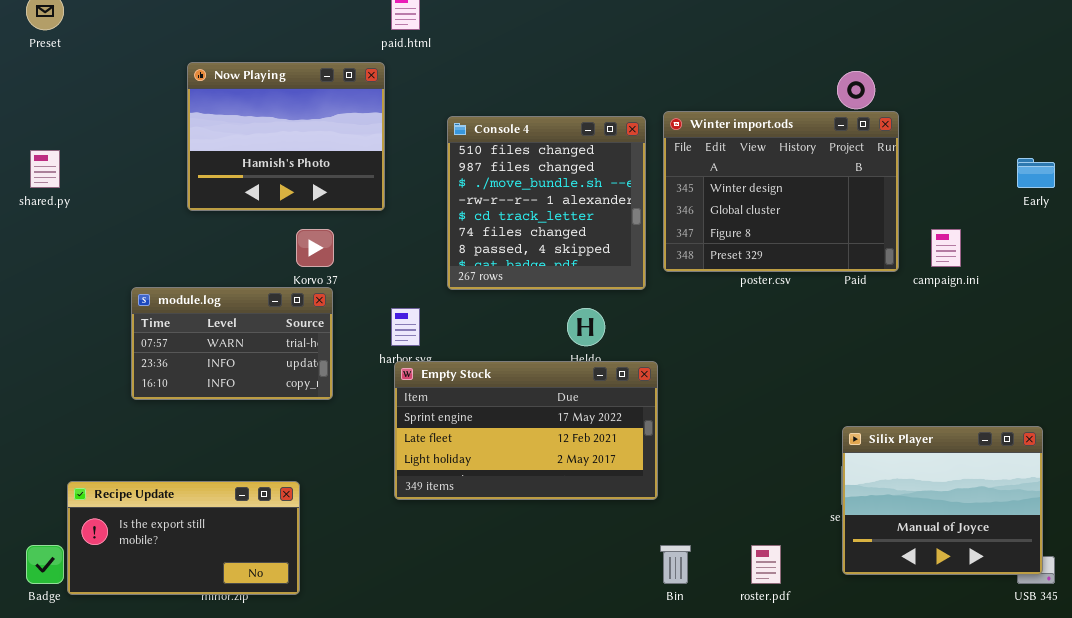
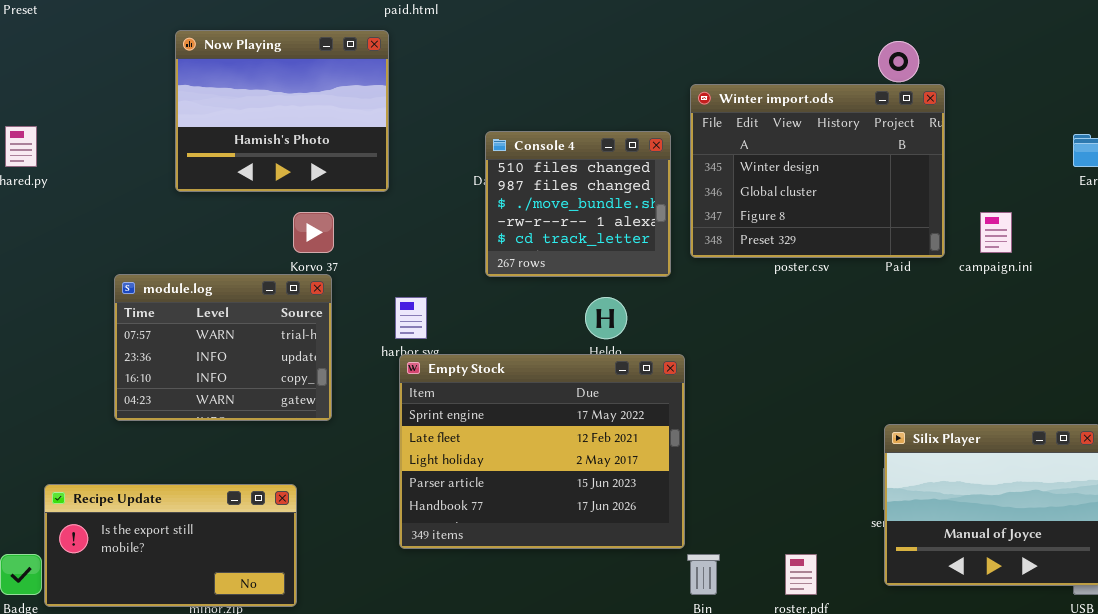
Console 4: [447,116,646,290] -> [485,131,671,277], resized
module.log: [131,287,333,400] -> [114,274,332,421], resized
Empty Stock: [394,361,658,500] -> [399,354,685,549], resized

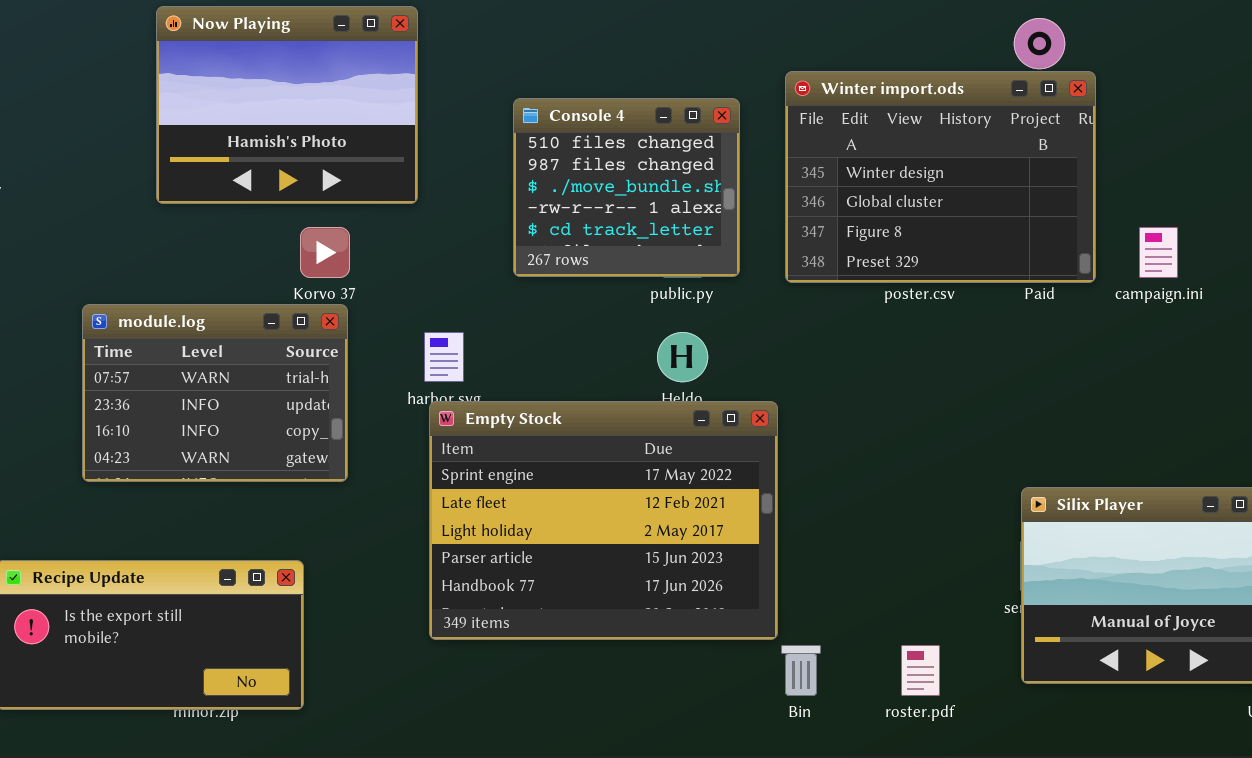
Console 4: [485,131,671,277] -> [513,98,740,277], moved

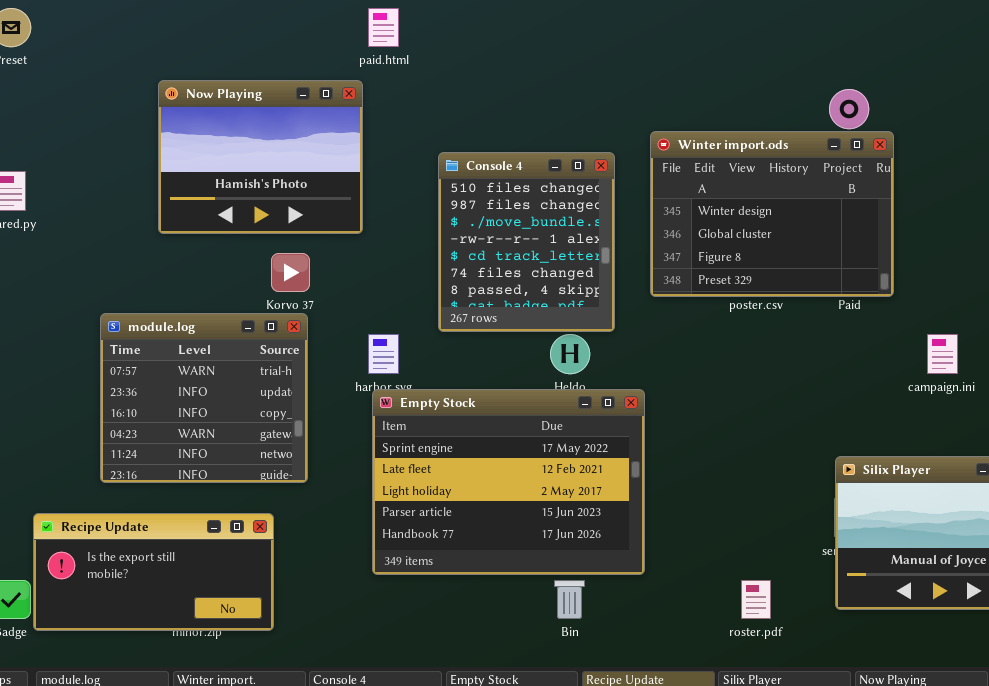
Console 4: [513,98,740,277] -> [438,152,615,332], resized
campaign.ini: [1139,227,1178,278] -> [927,334,958,374], moved
module.log: [82,304,348,482] -> [100,313,308,483], resized
Bin: [781,645,821,696] -> [554,580,585,619], moved

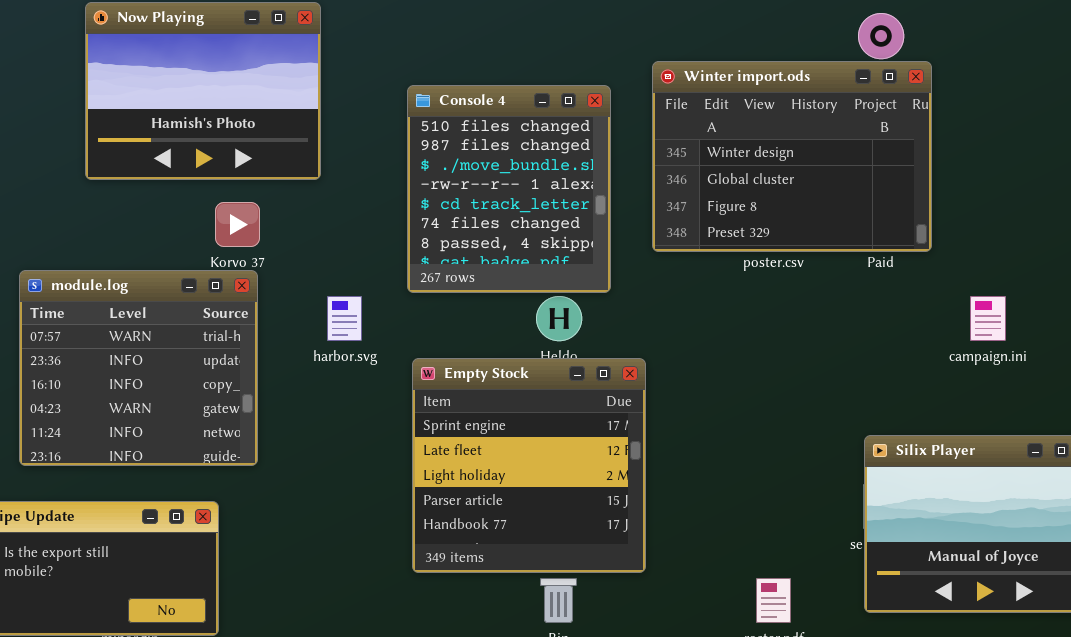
Empty Stock: [372,389,645,575] -> [412,358,646,573], resized

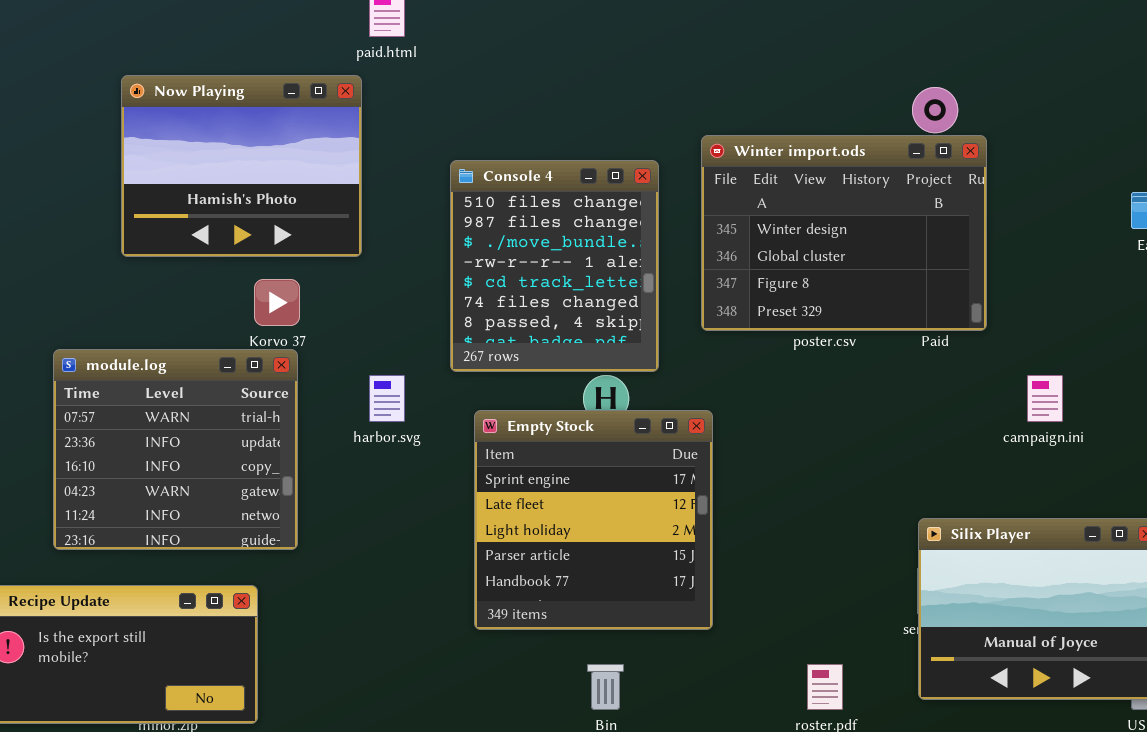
Empty Stock: [412,358,646,573] -> [474,410,713,630], moved

